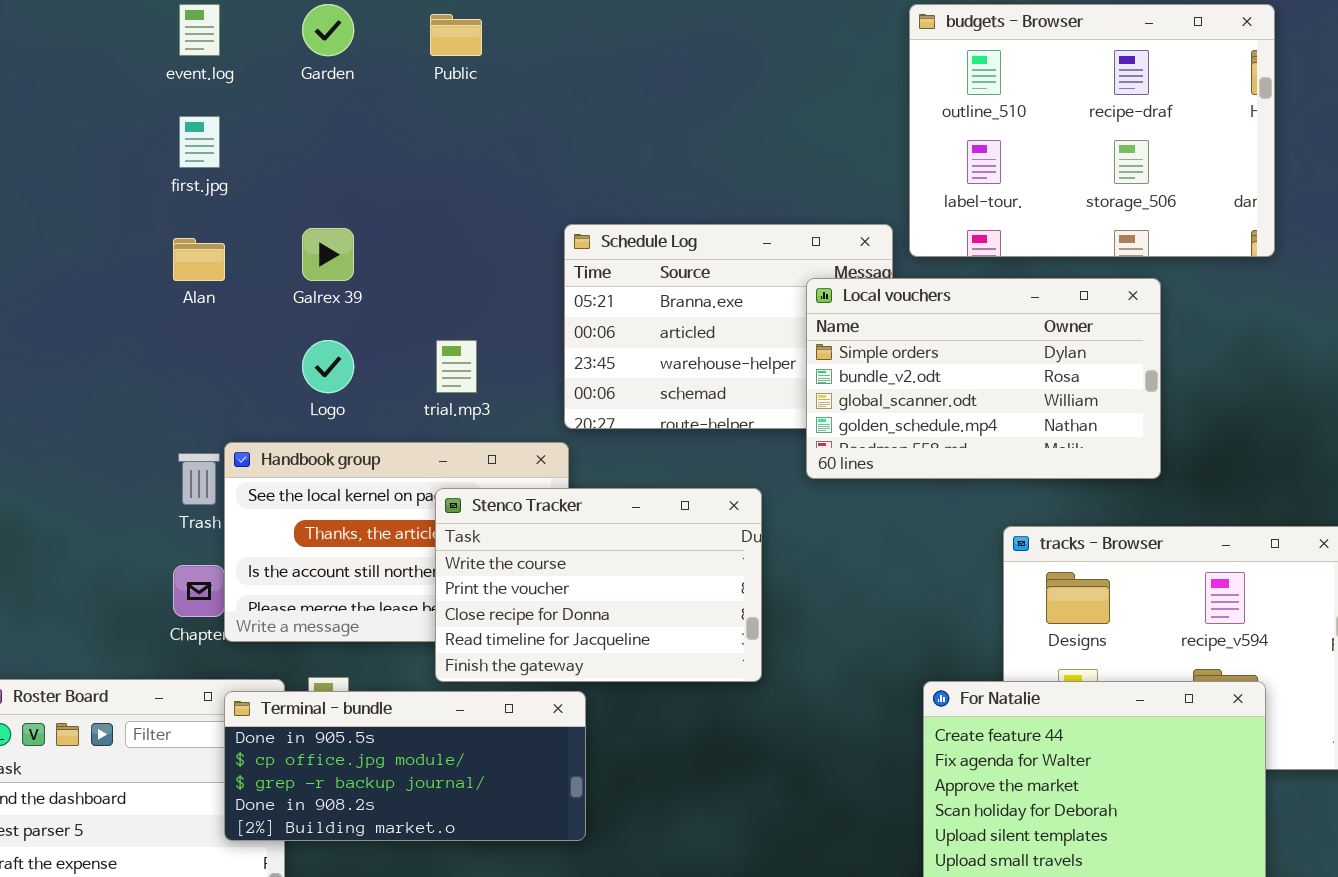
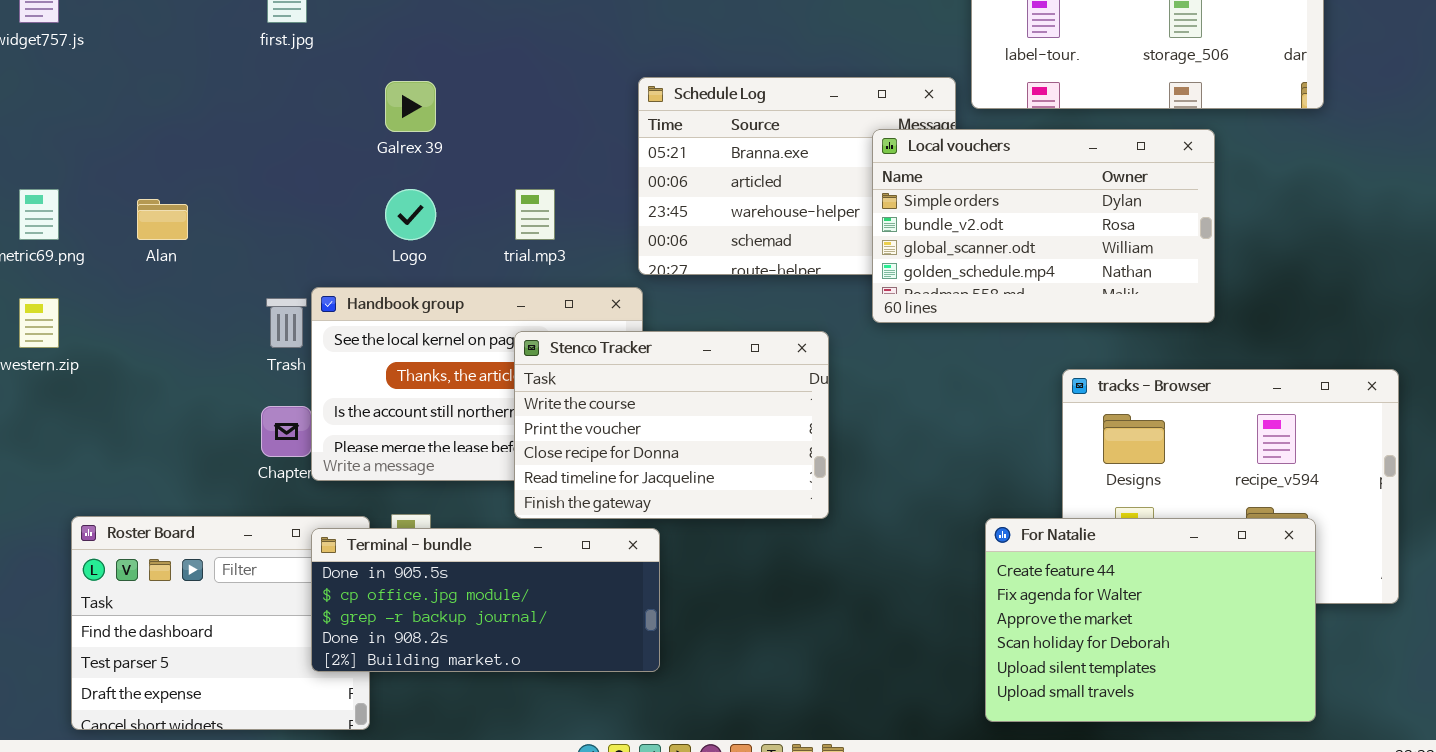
Alan: [173,238,225,281] -> [137,199,188,240], moved

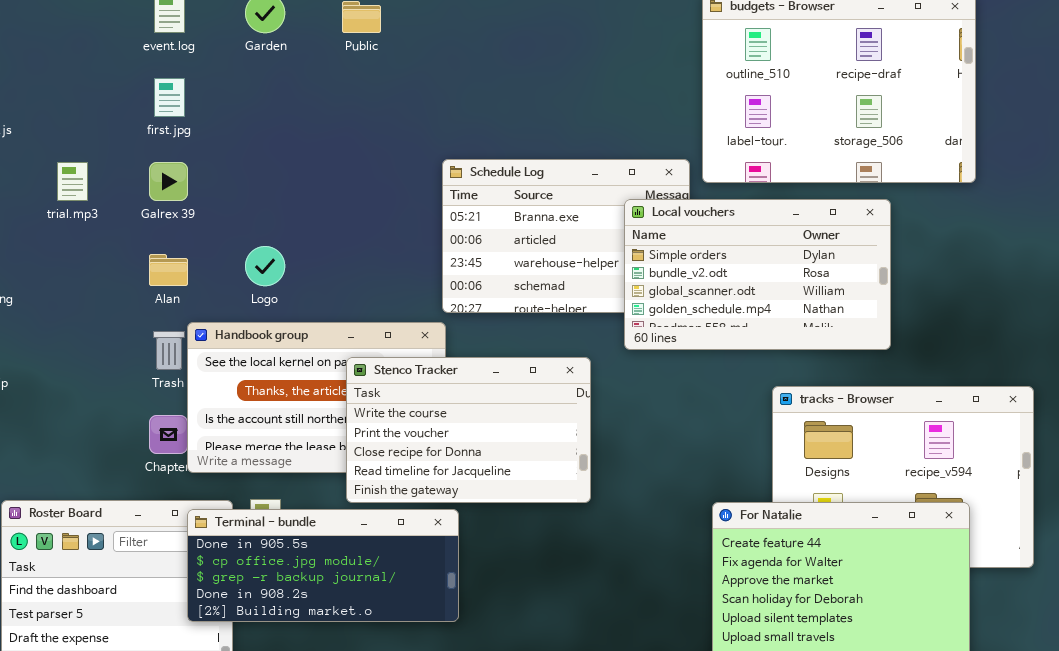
Galrex 39: [385,81,436,132] -> [149,162,188,201], moved
trial.mp3: [515,189,555,240] -> [57,162,88,201], moved
Alan: [137,199,188,240] -> [149,254,188,286], moved

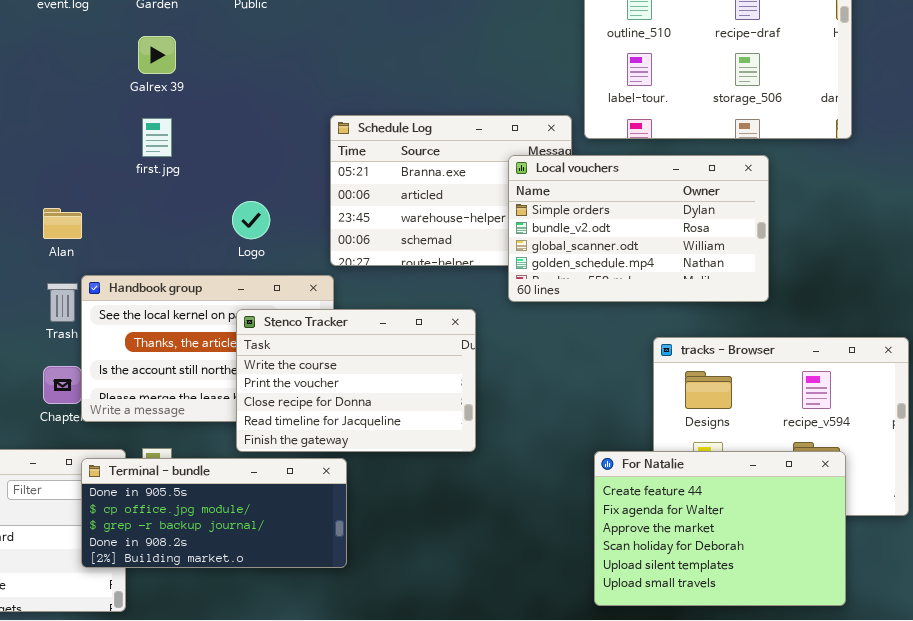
first.jpg: [154,78,185,117] -> [142,118,172,157], moved
Galrex 39: [149,162,188,201] -> [138,36,176,74], moved
Logo: [245,246,285,286] -> [232,201,270,239], moved

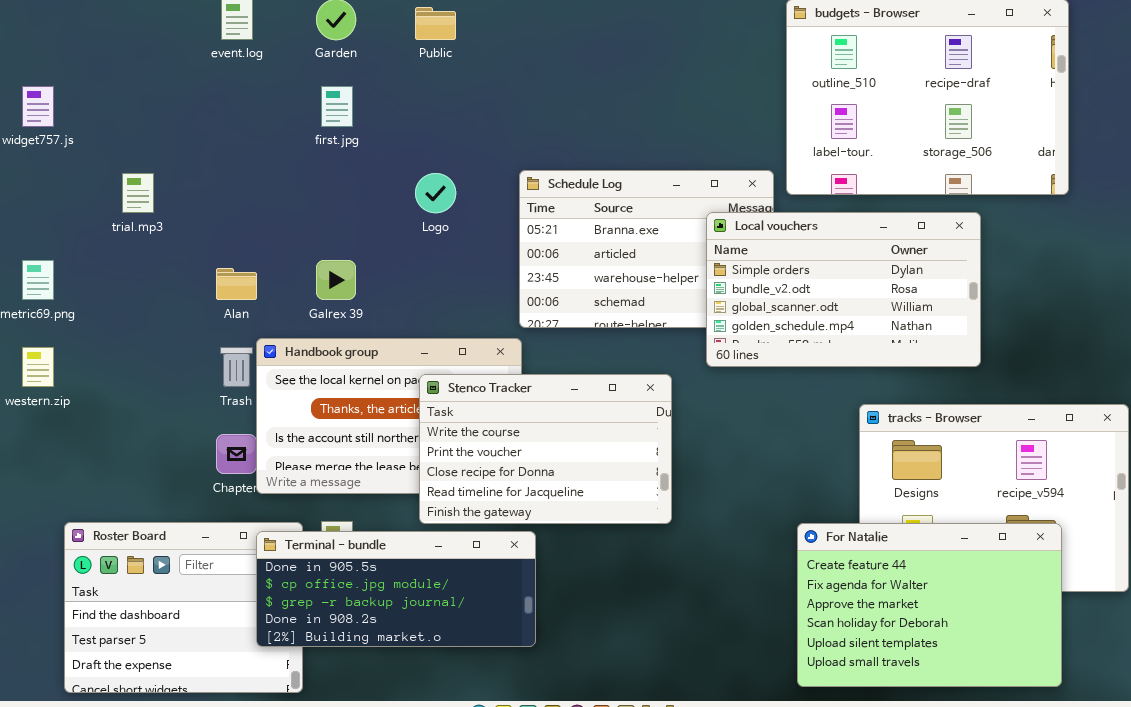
Galrex 39: [138,36,176,74] -> [316,260,356,300], moved
first.jpg: [142,118,172,157] -> [321,86,353,127], moved
Logo: [232,201,270,239] -> [415,173,456,213], moved

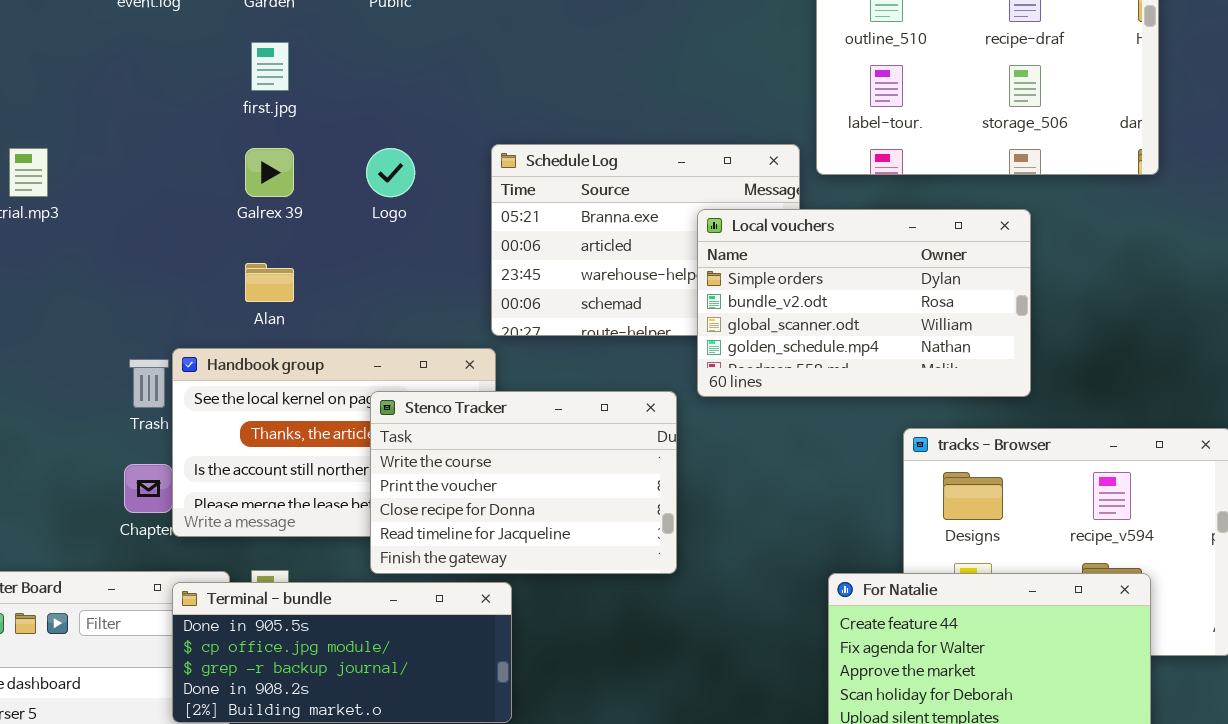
Local vouchers: [706,212,981,367] -> [697,209,1031,397], moved
Galrex 39: [316,260,356,300] -> [245,148,294,197], moved
Alan: [216,268,257,300] -> [245,263,294,302], moved

